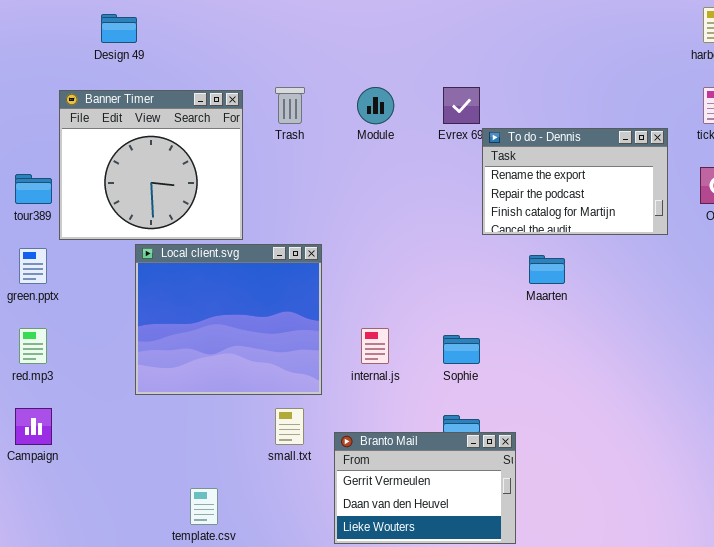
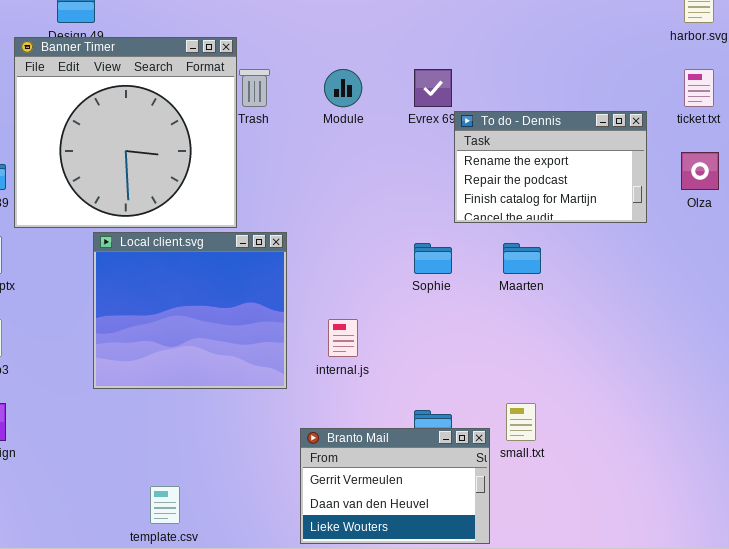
Banner Timer: [59,90,243,240] -> [14,37,237,228], resized
Sophie: [443,335,480,364] -> [414,243,452,274], moved
small.txt: [275,408,304,445] -> [506,403,536,441], moved

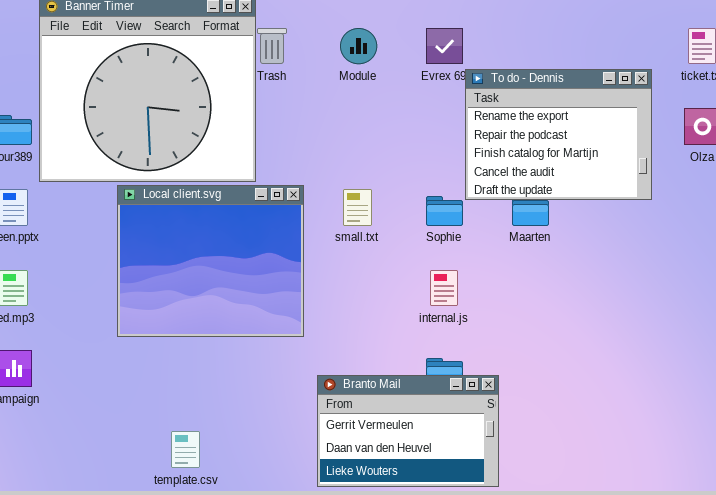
To do - Dennis: [454,111,647,223] -> [465,69,652,200], resized
internal.js: [328,319,358,357] -> [430,270,458,306], moved
small.txt: [506,403,536,441] -> [343,189,372,226], moved

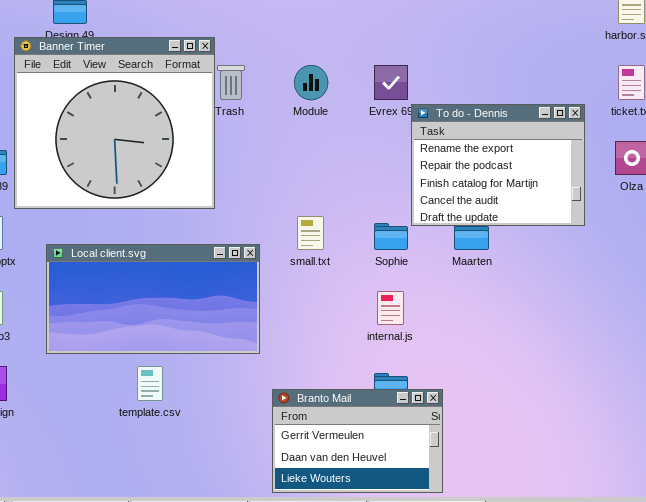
Local client.svg: [117,185,304,337] -> [46,244,260,354], resized
template.csv: [171,431,200,468] -> [137,366,163,401], moved

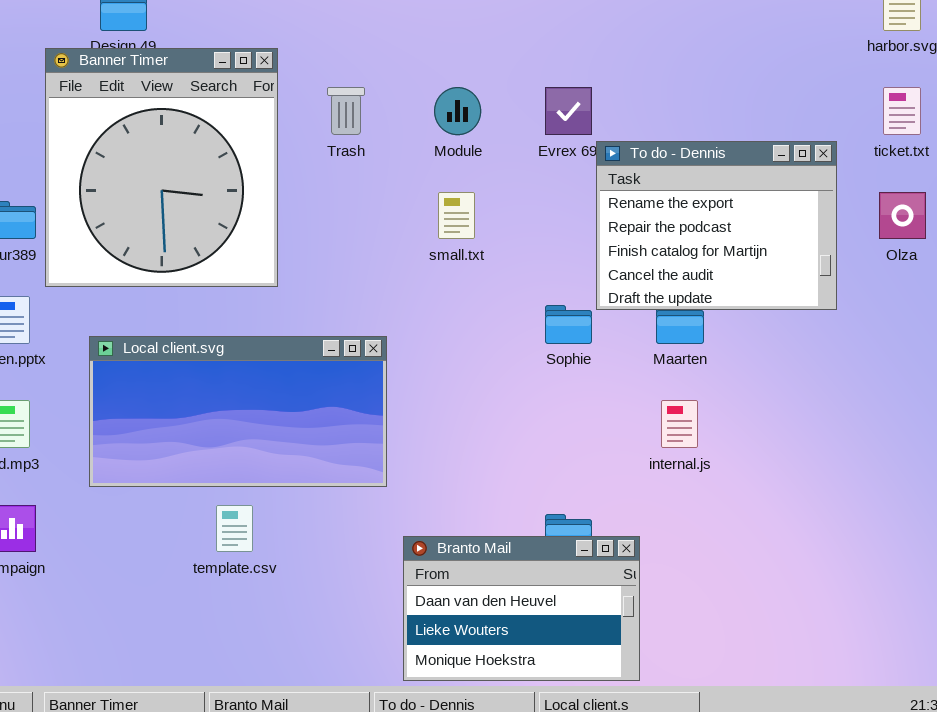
Banner Timer: [14,37,215,209] -> [45,48,278,287], resized
small.txt: [297,216,324,250] -> [438,192,475,239], moved
internal.js: [377,291,404,325] -> [661,400,698,448], moved
Branto Mail: [272,389,443,493] -> [403,536,640,681], scrolled down 1 row

